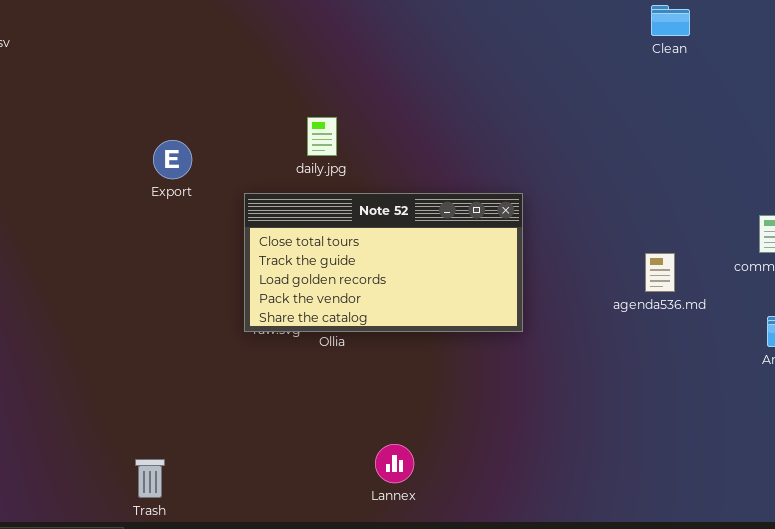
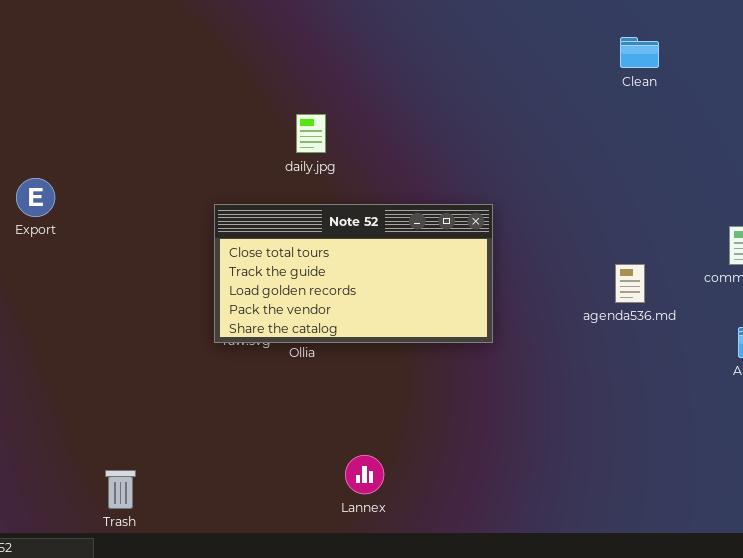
Clean: [651,5,690,36] -> [620,37,659,68], moved
daily.jpg: [307,117,337,156] -> [296,114,326,153], moved
Export: [153,140,192,179] -> [16,178,55,217], moved

